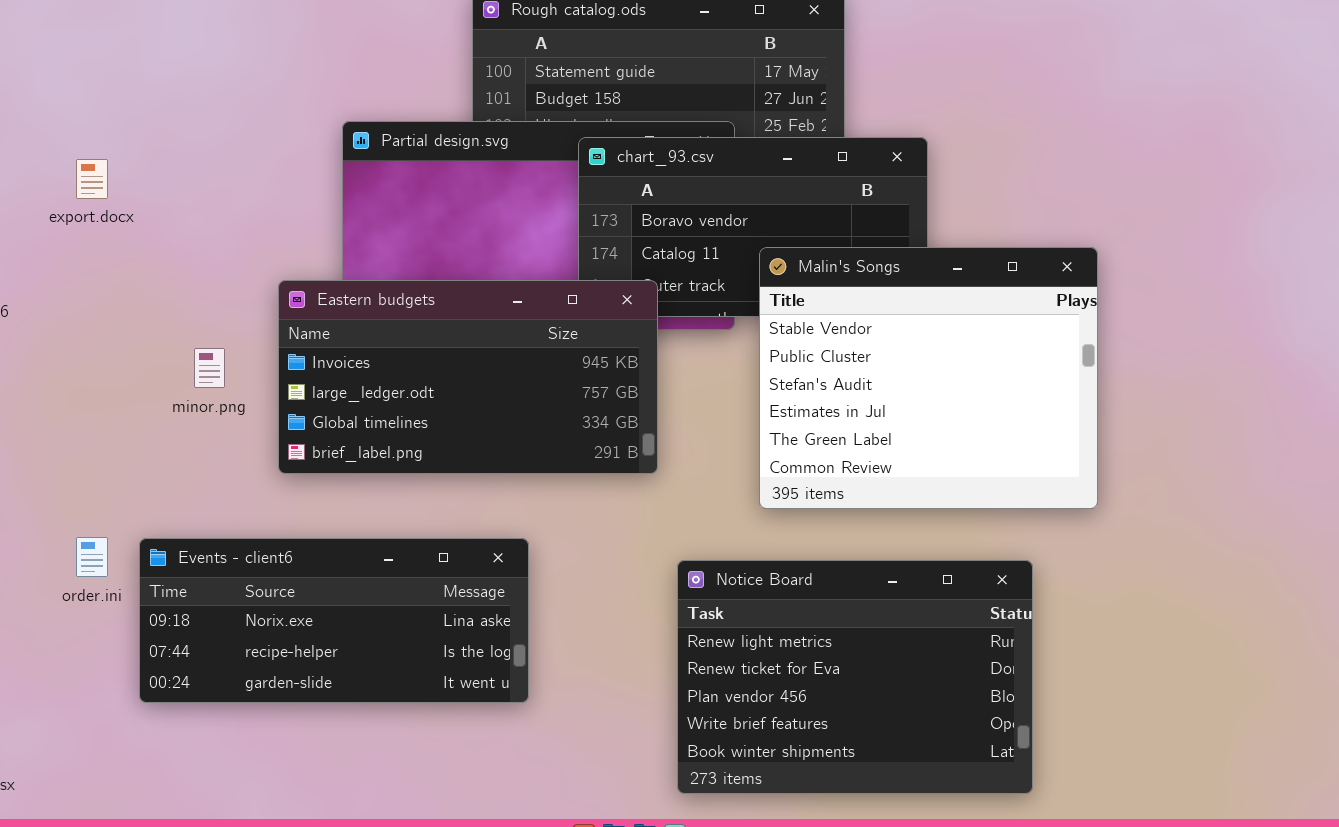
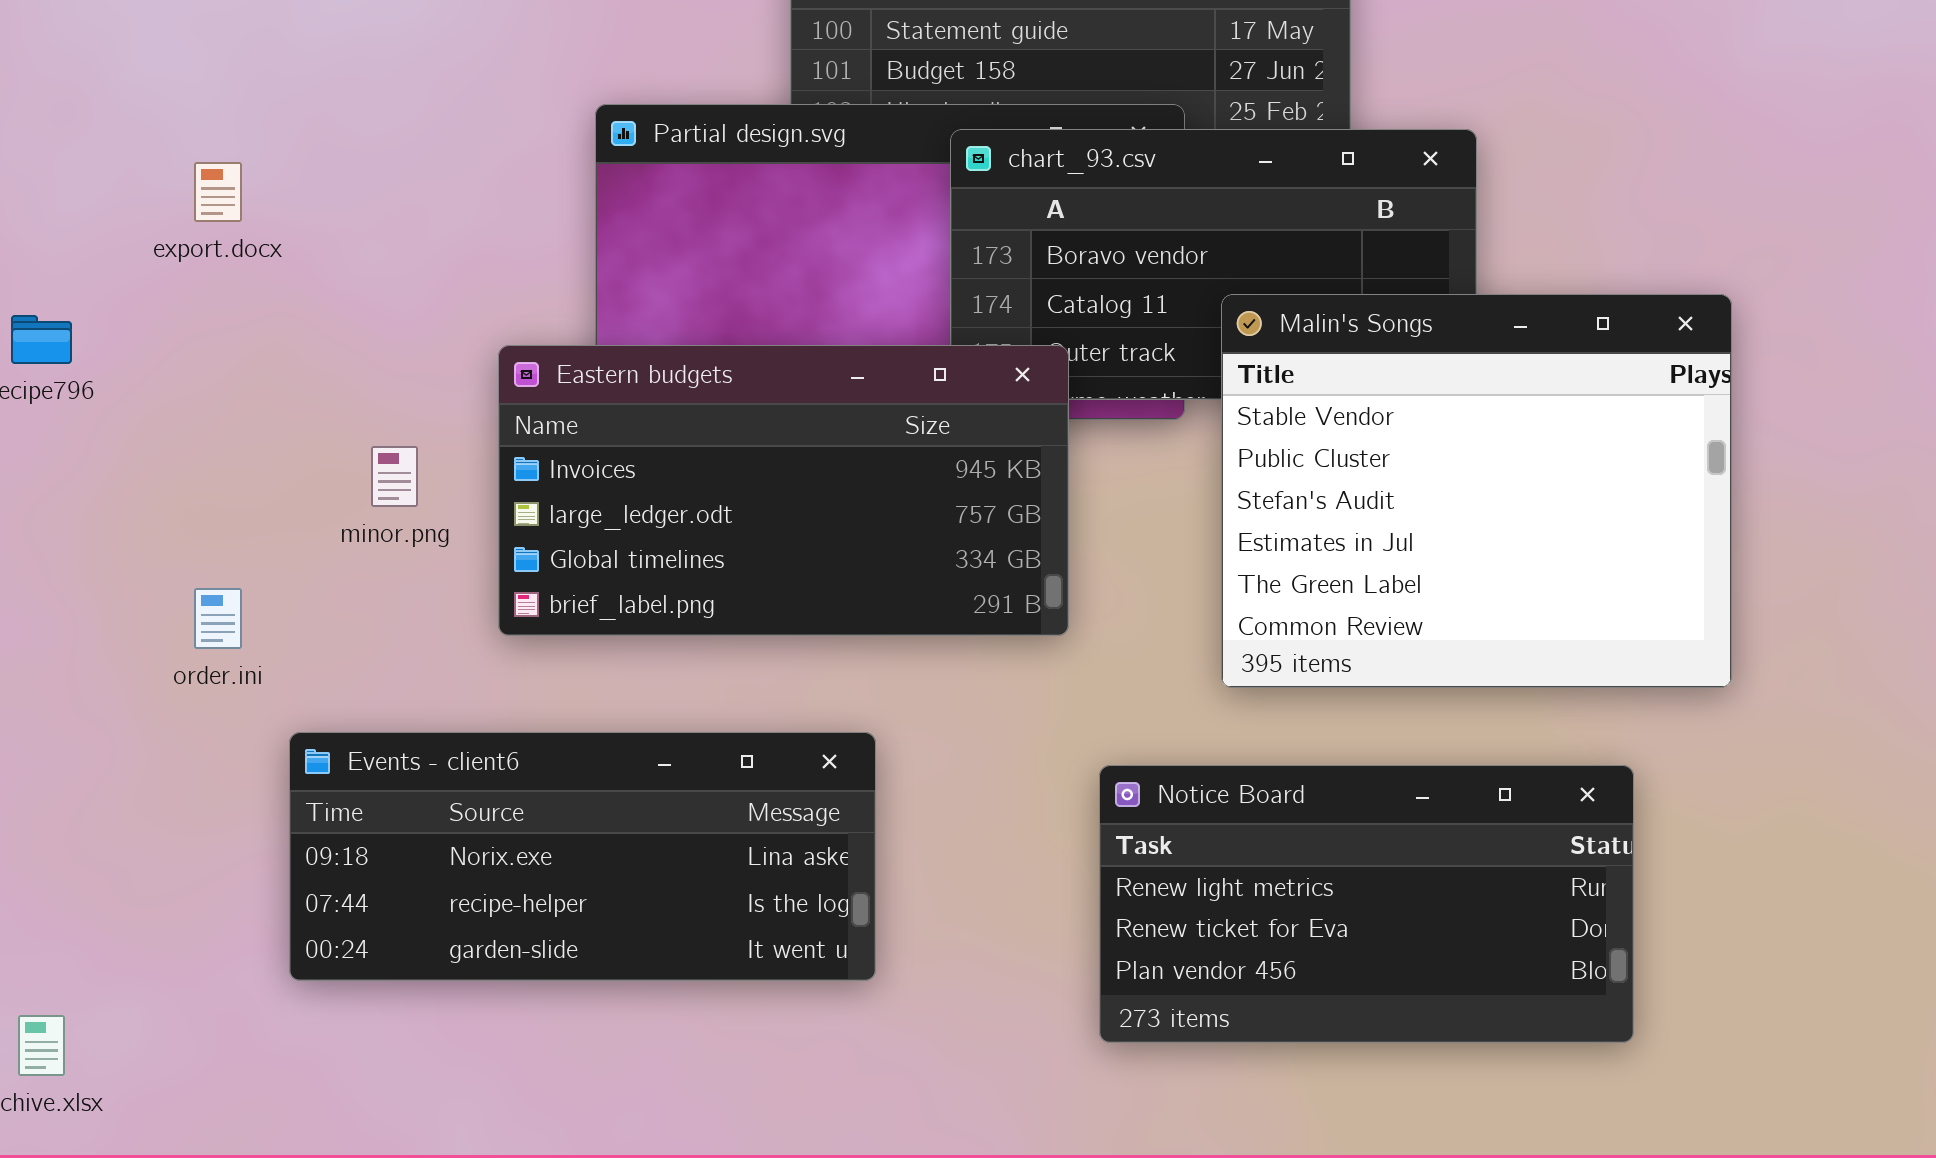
order.ini: [76,537,108,577] -> [194,588,242,649], moved
Notice Board: [677,560,1033,794] -> [1099,765,1634,1043], resized

